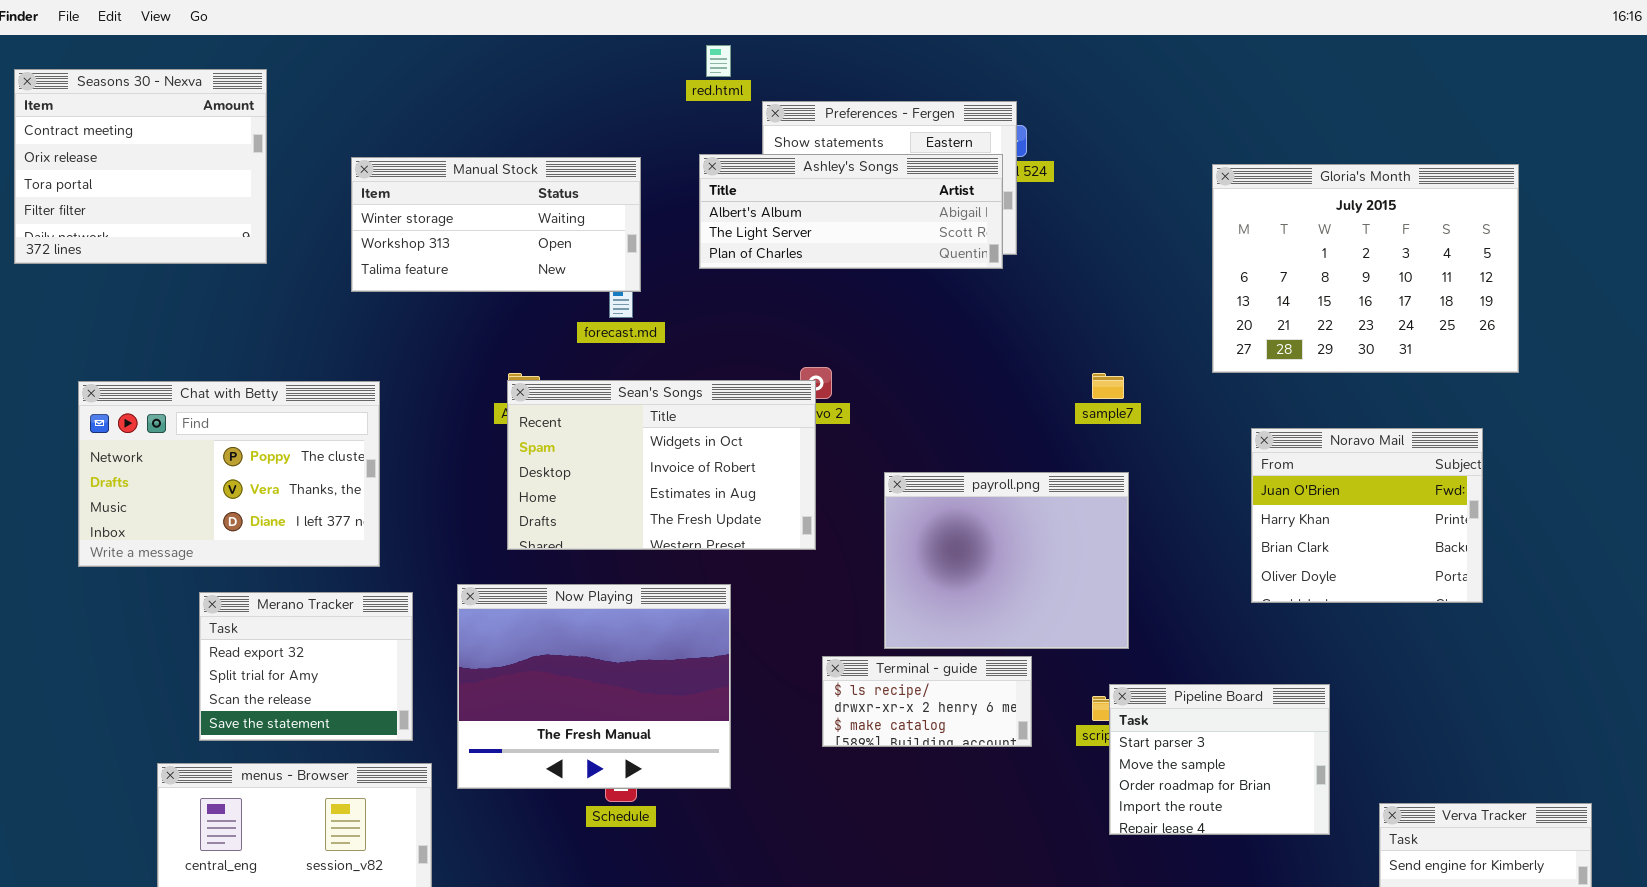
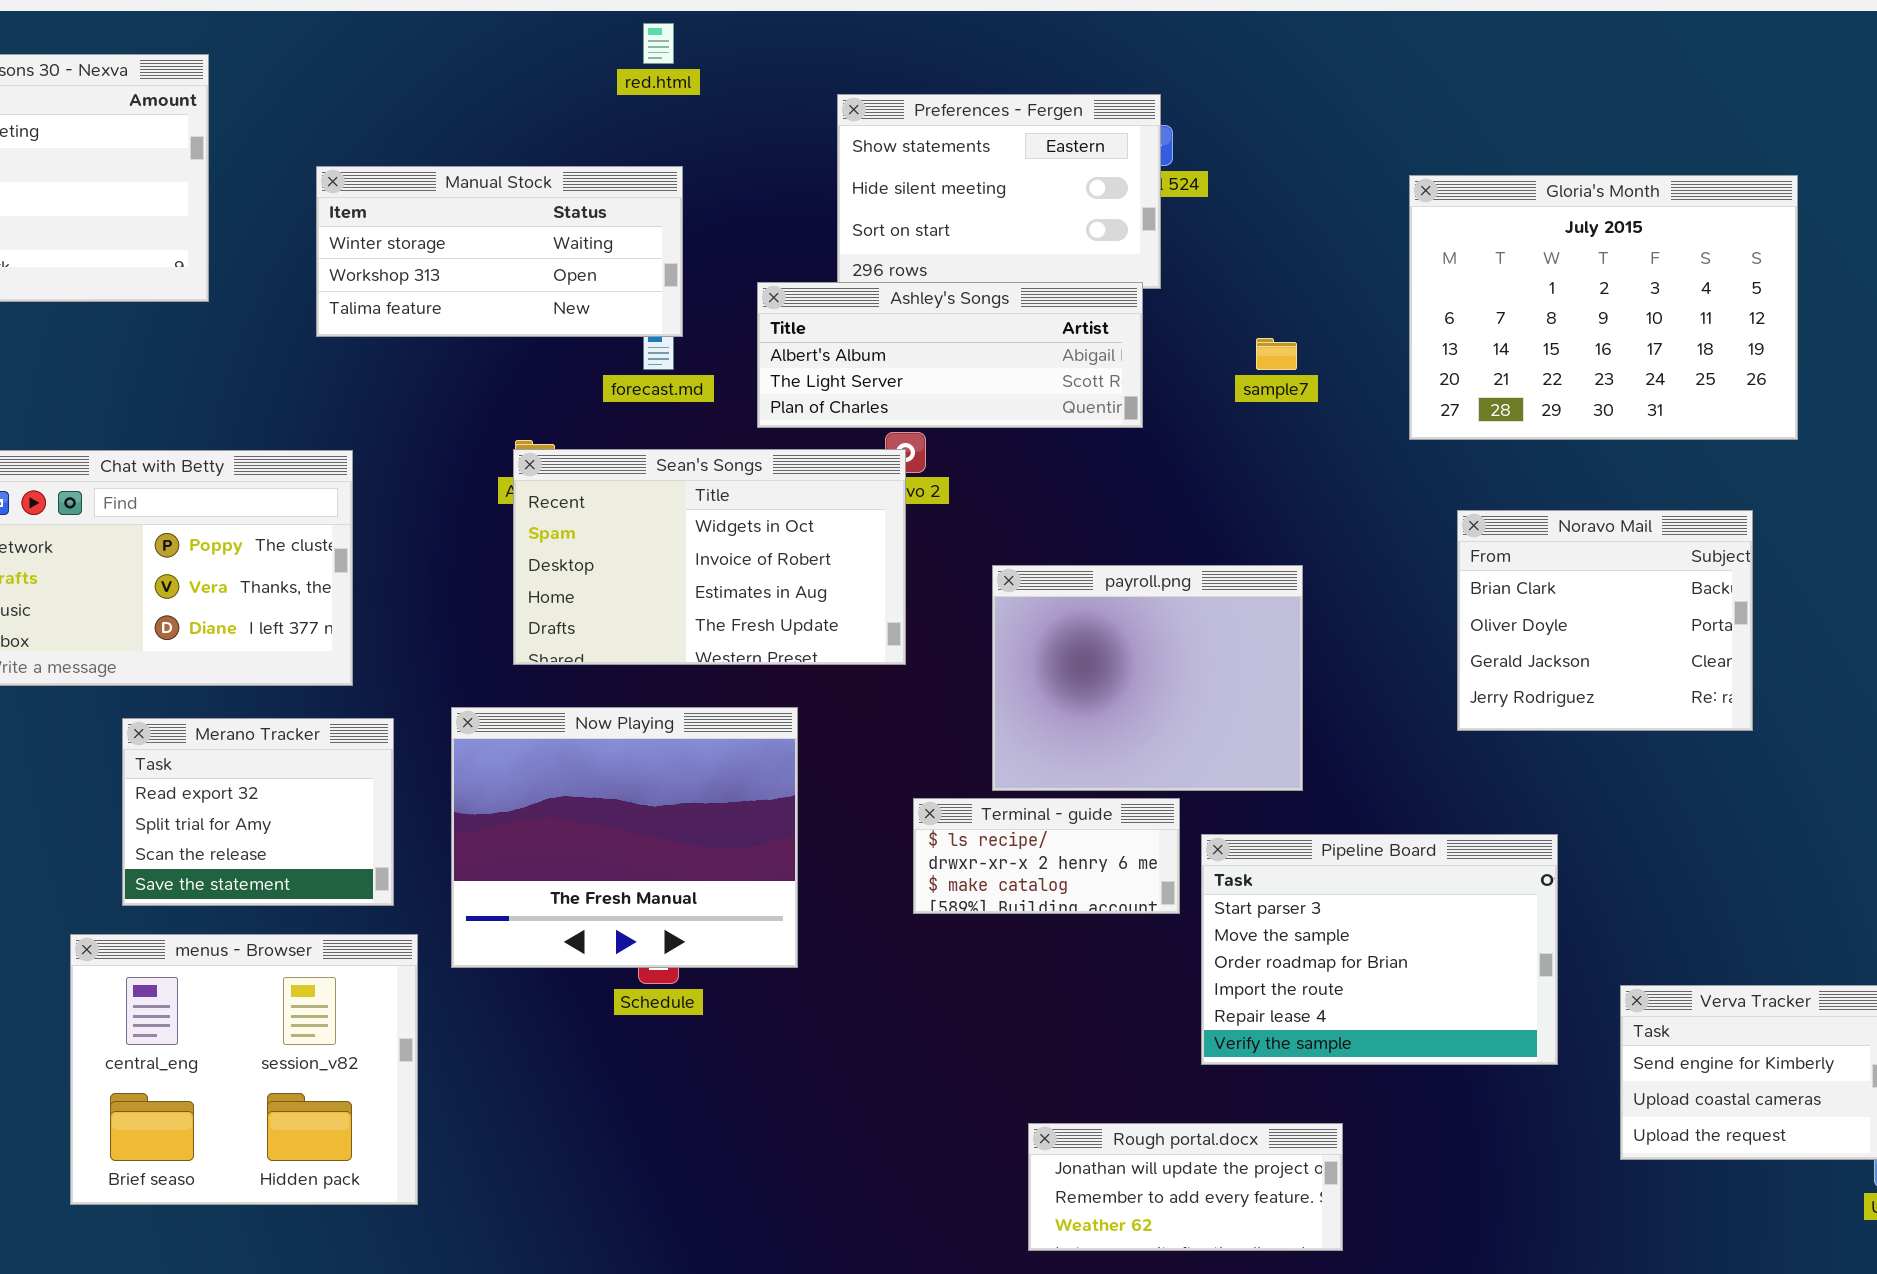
red.html: [706,45,731,77] -> [643,23,674,64], moved
Ashley's Songs: [699,154,1003,269] -> [757,282,1143,428], moved
sample7: [1092,373,1124,399] -> [1256,338,1297,370], moved
Noravo Mail: [1251,428,1483,603] -> [1457,510,1753,731], scrolled down 2 rows
Pipeline Board: [1109,684,1330,835] -> [1201,834,1558,1065], resized

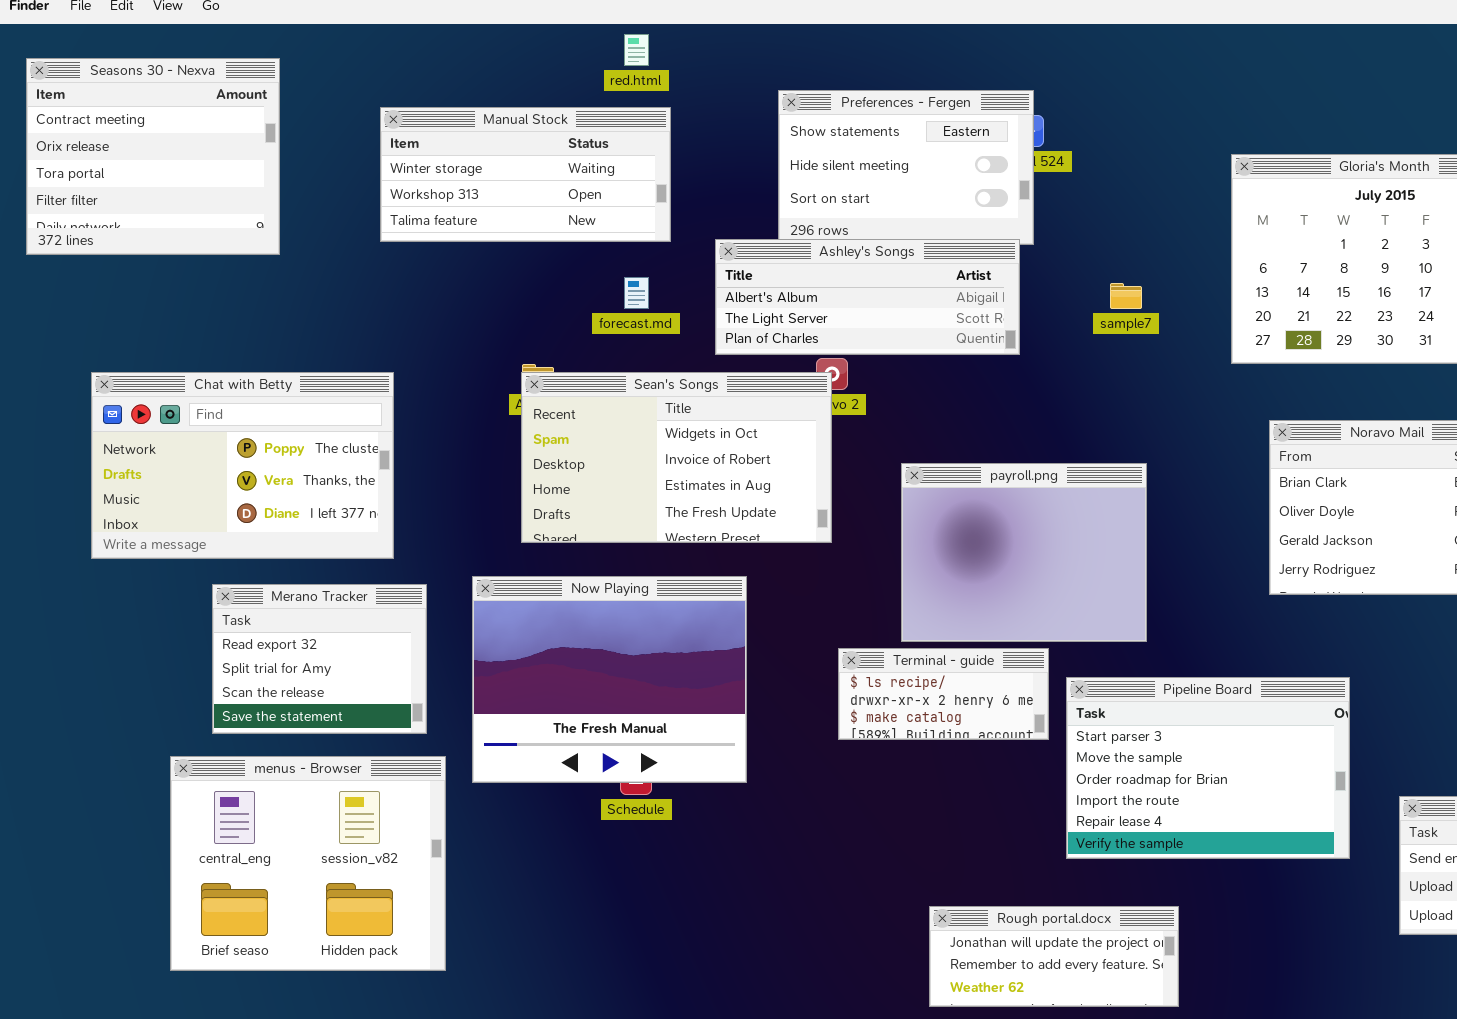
Manual Stock: [316,166,683,337] -> [380,107,671,242], moved

